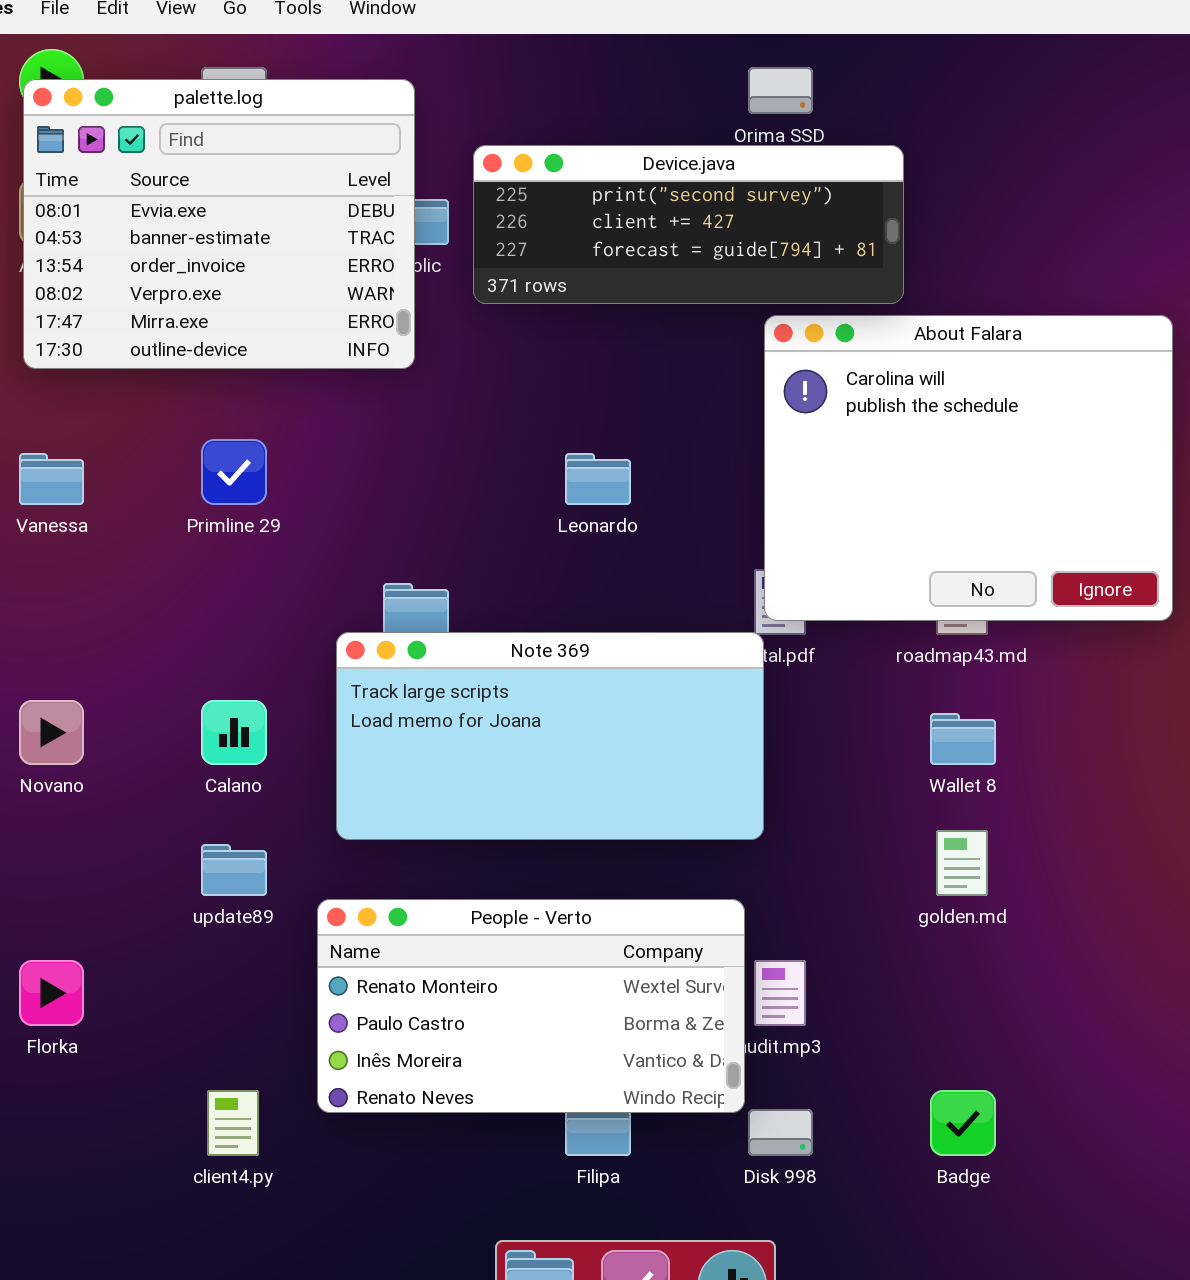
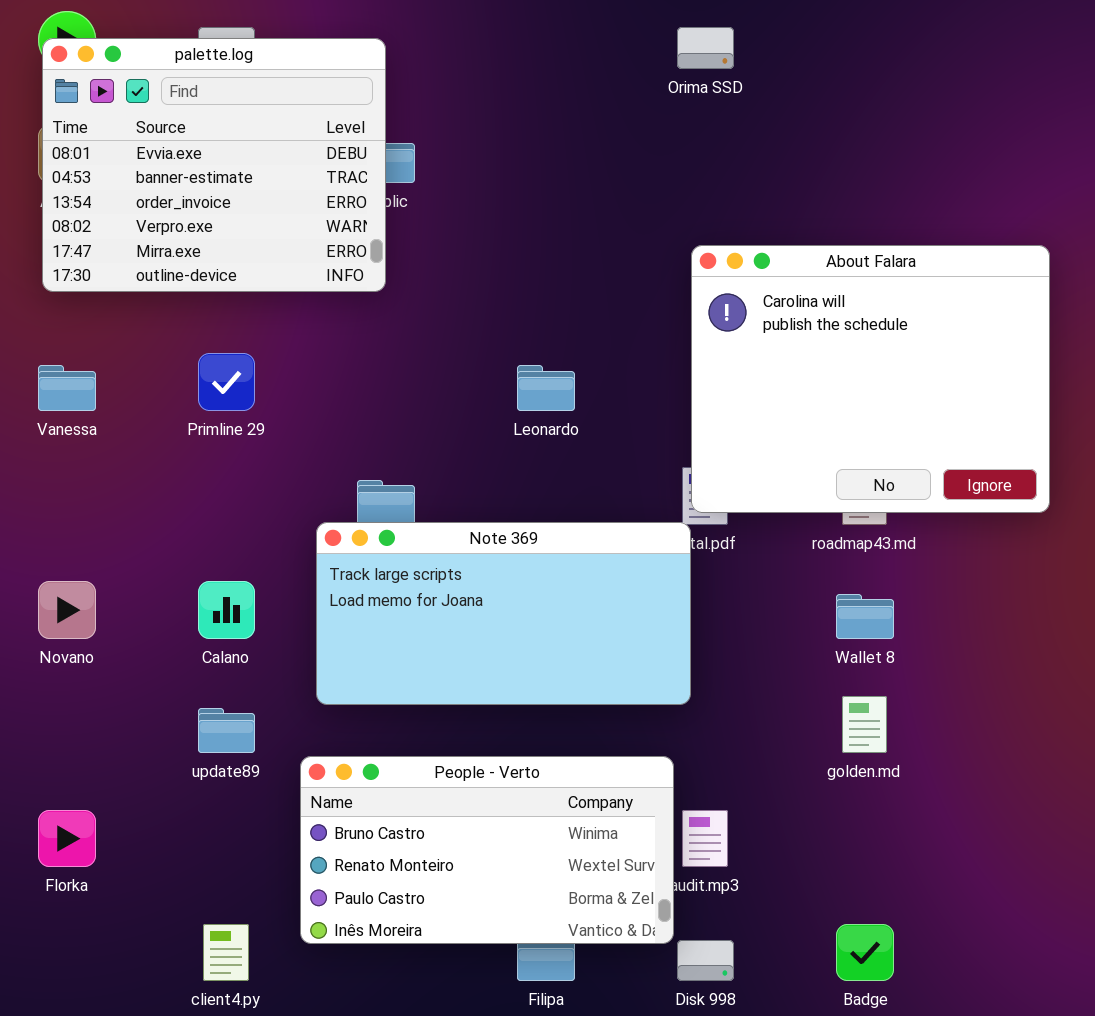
Device.java: [473,145,904,304] -> none, closed
People - Verto: [317,899,745,1113] -> [300,756,674,944], scrolled up 1 row

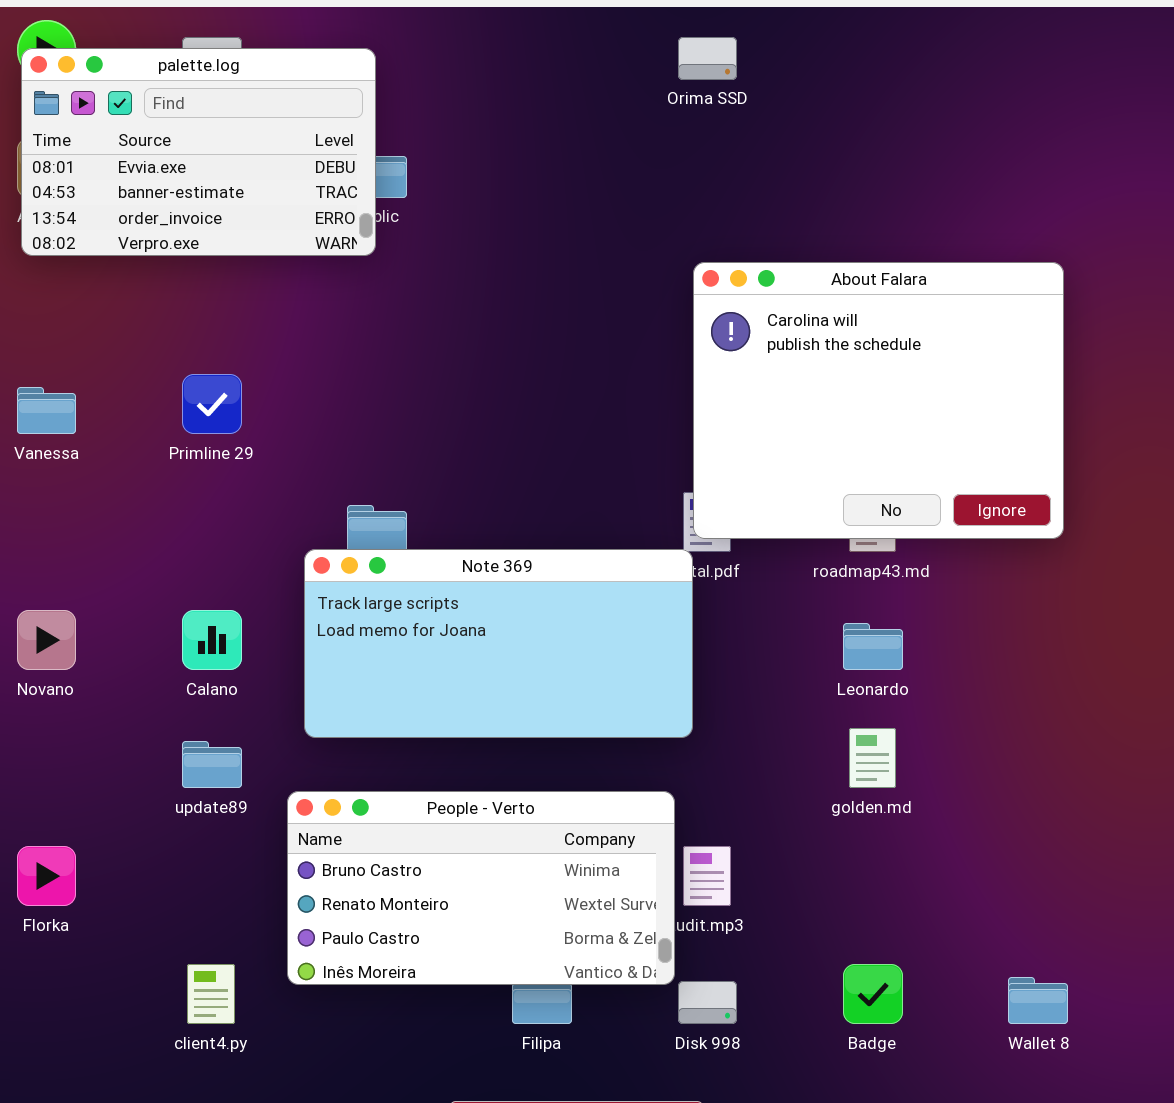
palette.log: [42,38,386,292] -> [21,48,376,256], resized
Leonardo: [517,365,575,411] -> [843,623,903,670], moved
Wallet 8: [836,594,894,639] -> [1008,977,1068,1024], moved

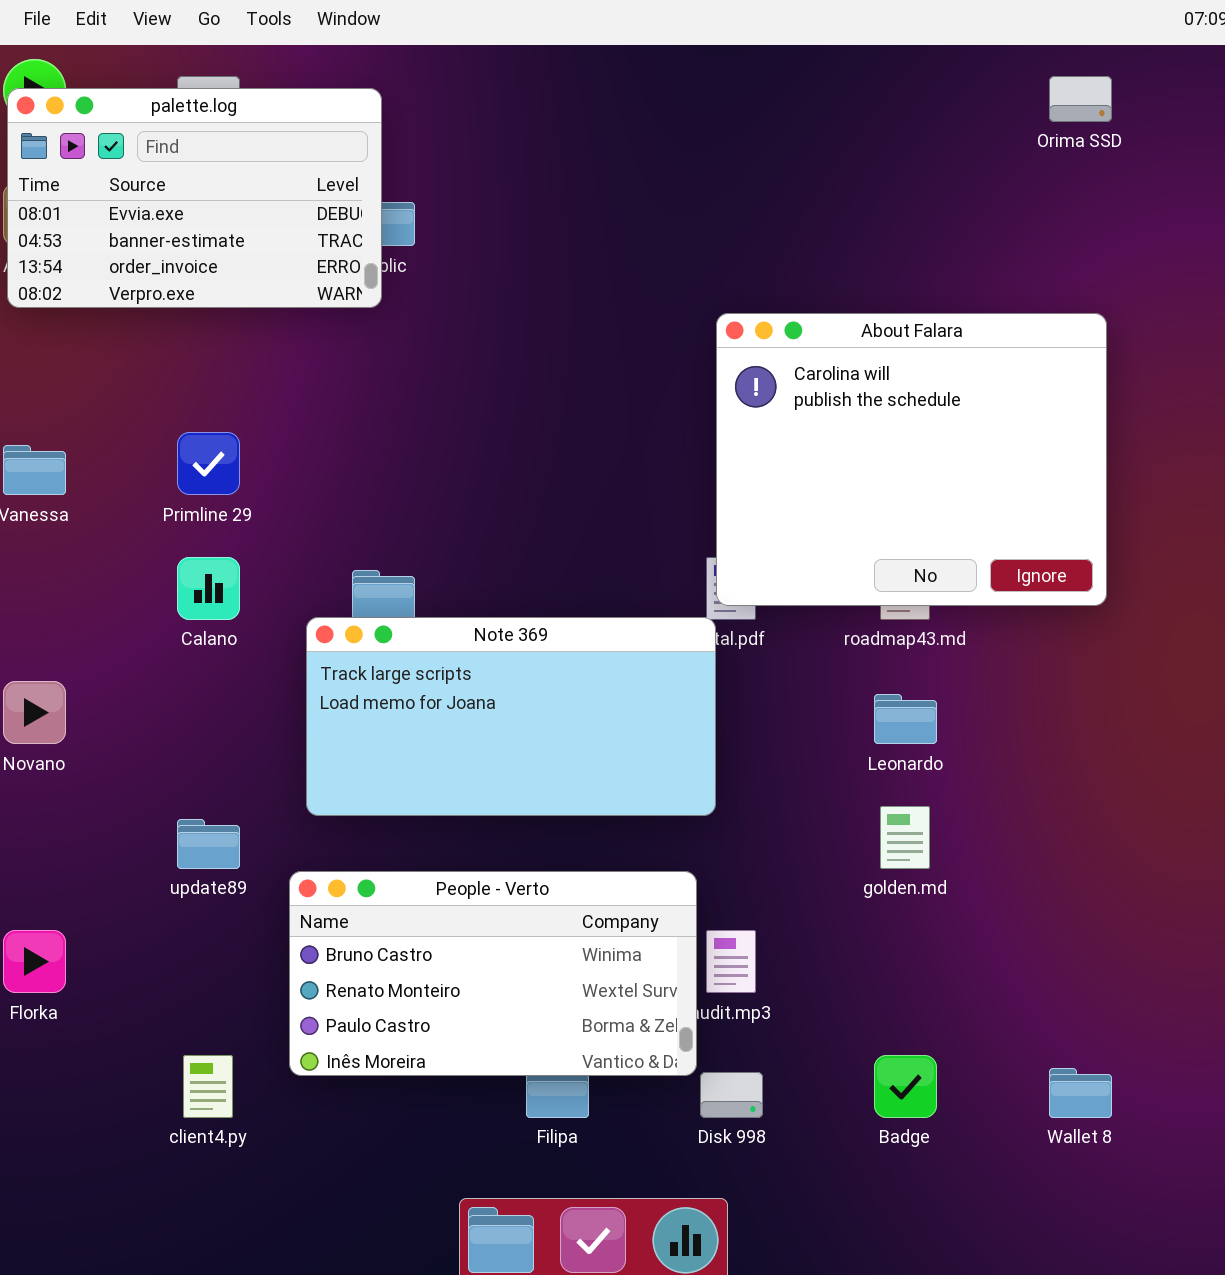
Orima SSD: [678,37,737,80] -> [1049,76,1112,122], moved
Calano: [182,610,242,670] -> [177,557,240,620], moved

